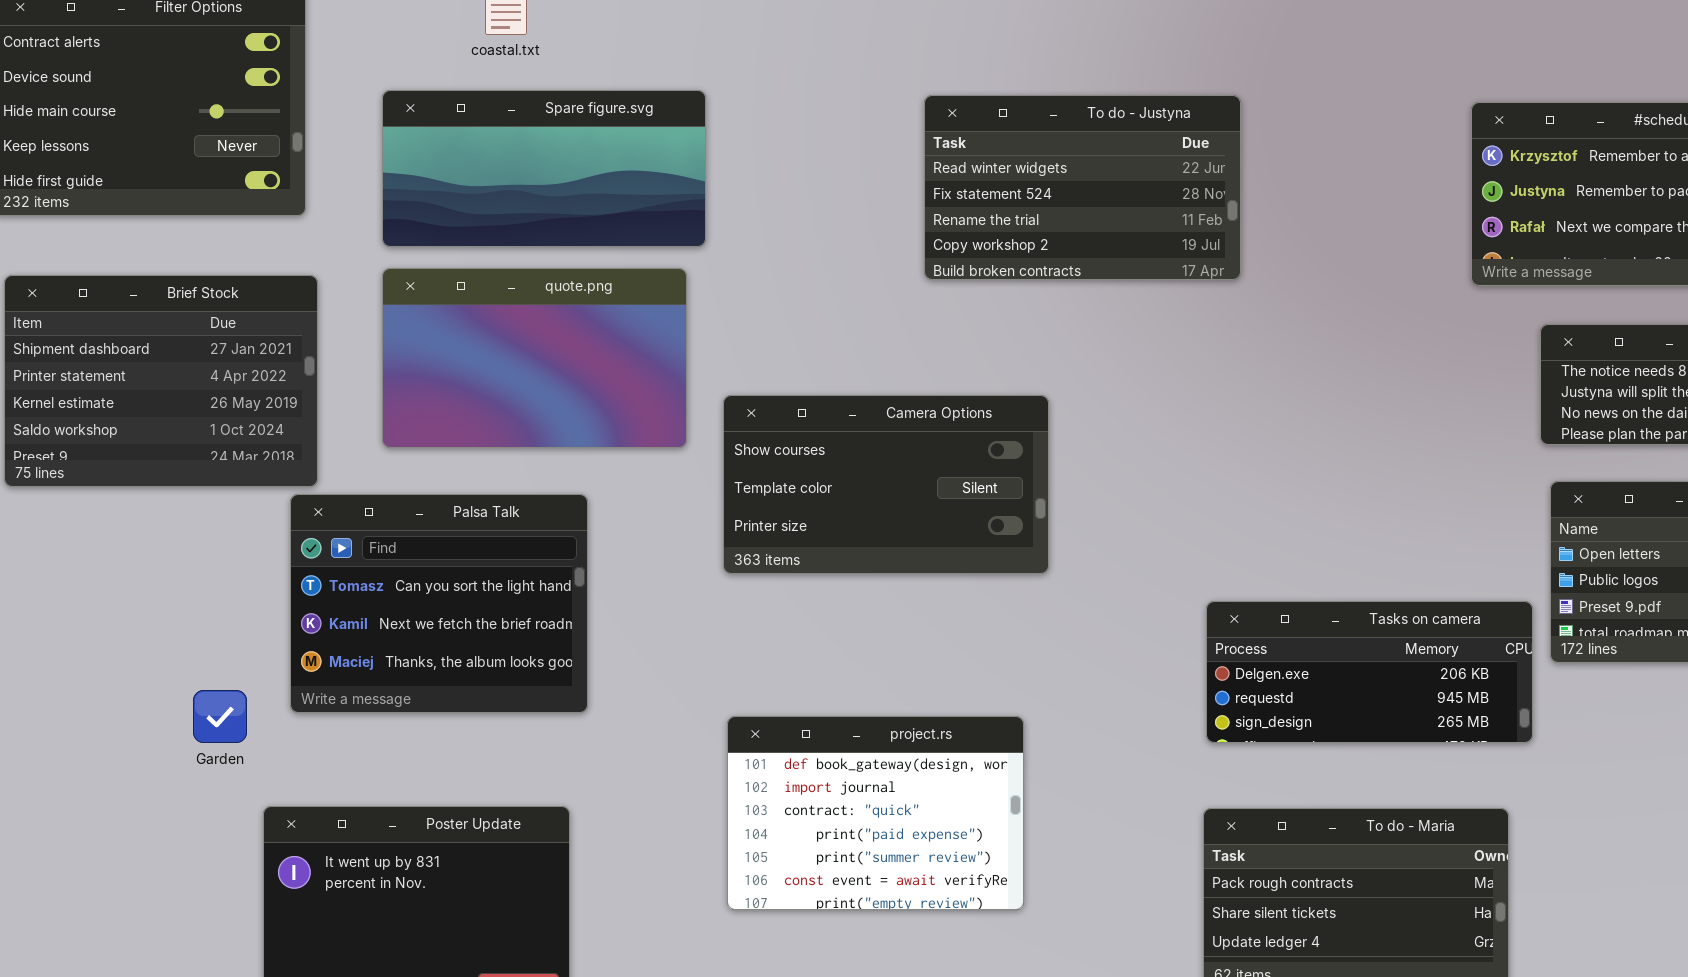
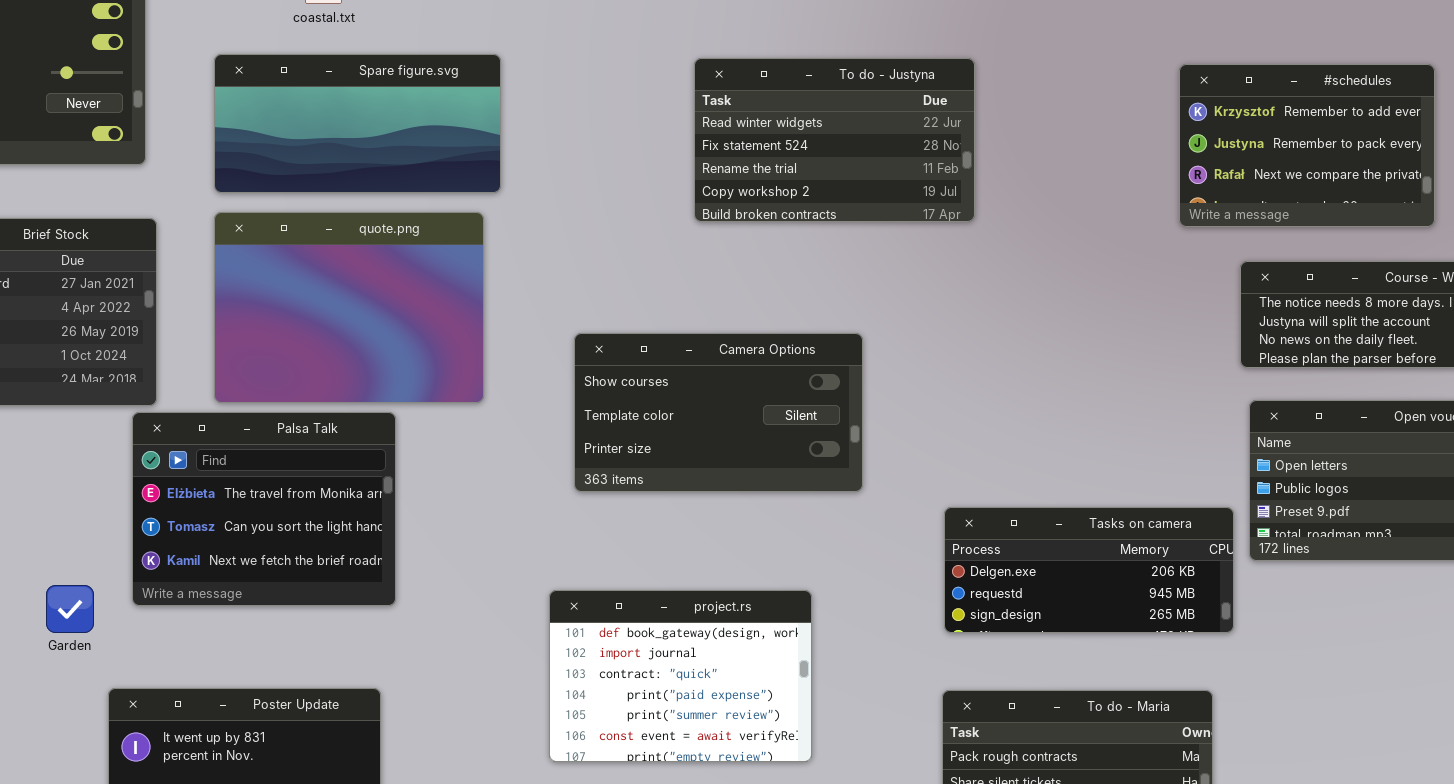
quote.png: [382,268,687,448] -> [214,212,484,403], resized
Camera Options: [723,395,1049,574] -> [574,333,863,492], moved
Palsa Talk: [290,494,588,713] -> [132,412,396,606], scrolled up 1 row
project.rs: [727,716,1024,910] -> [549,590,812,762], moved

